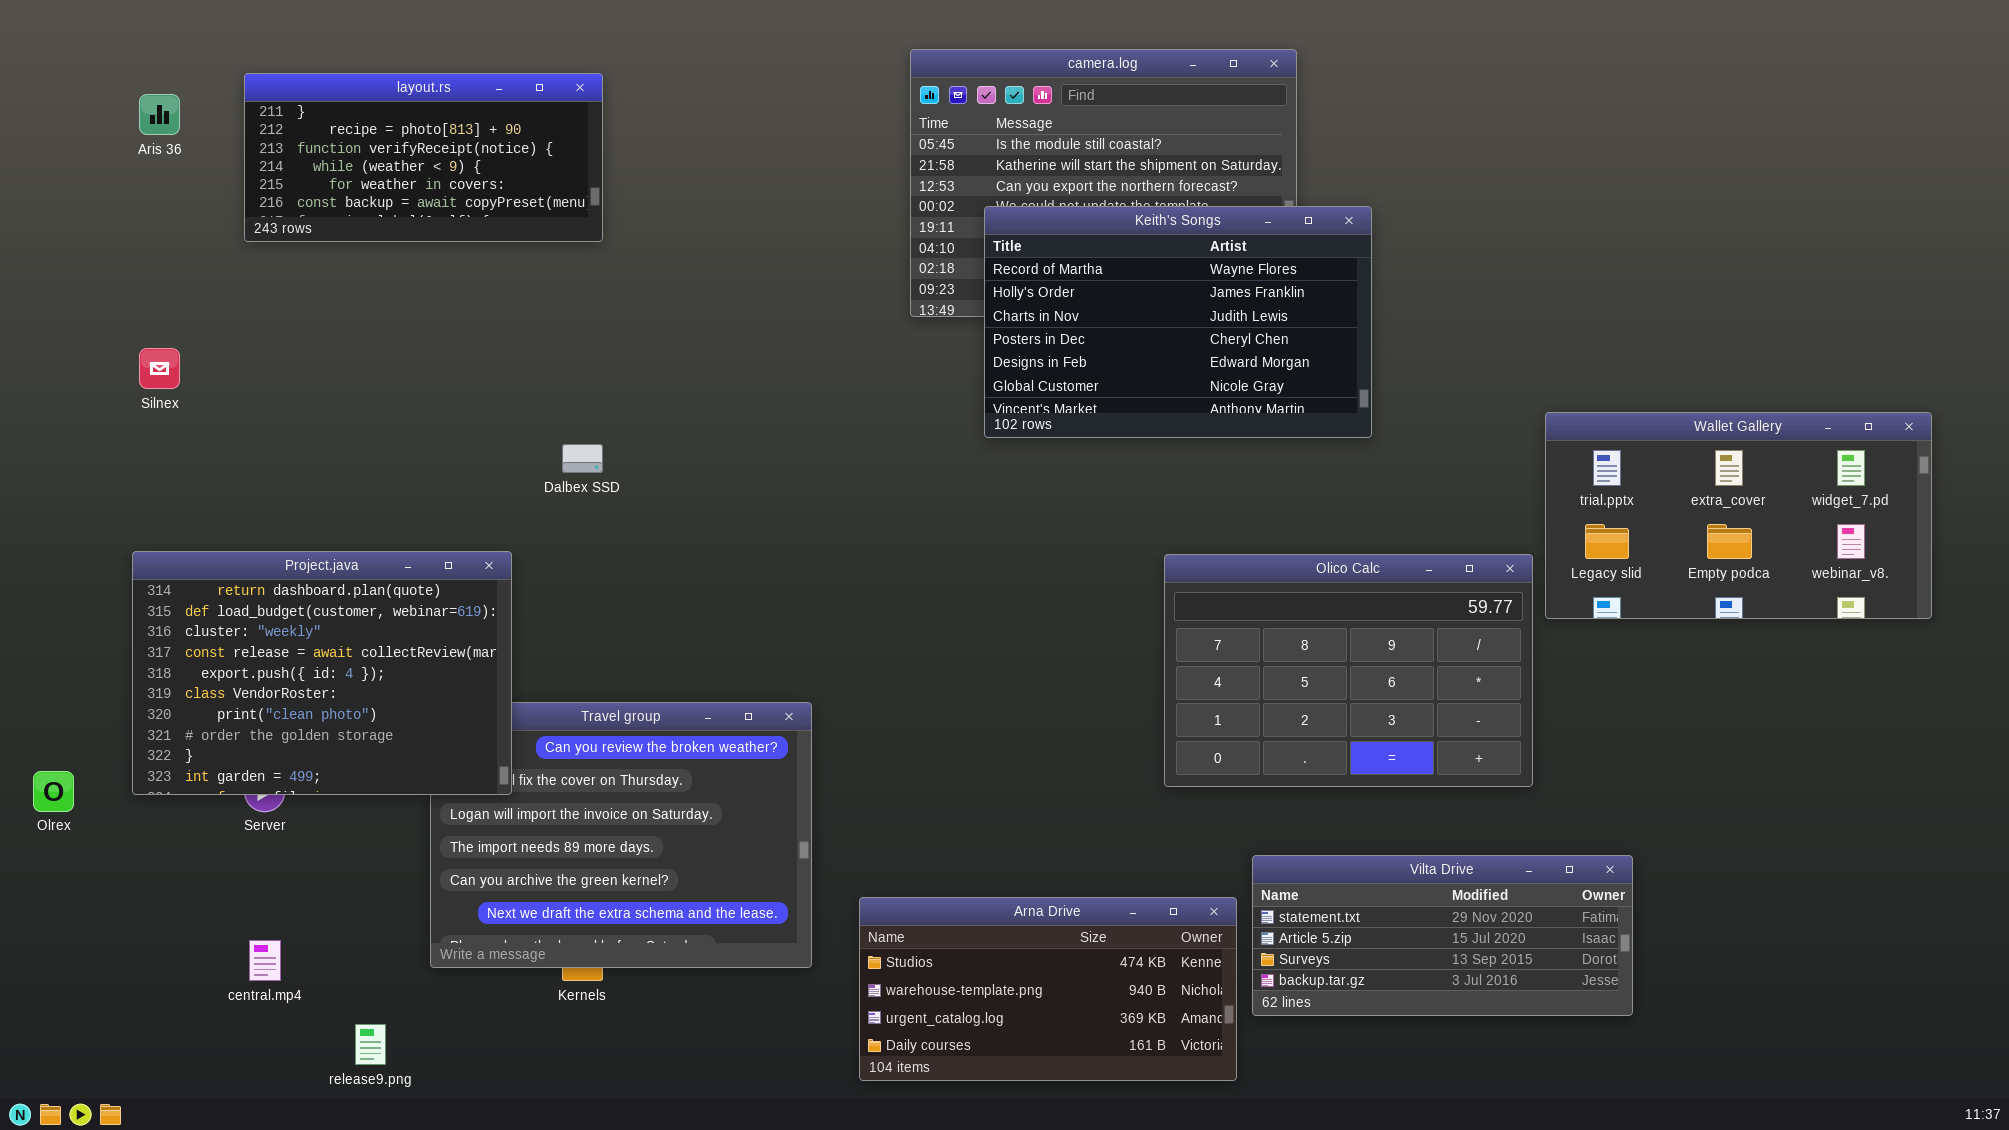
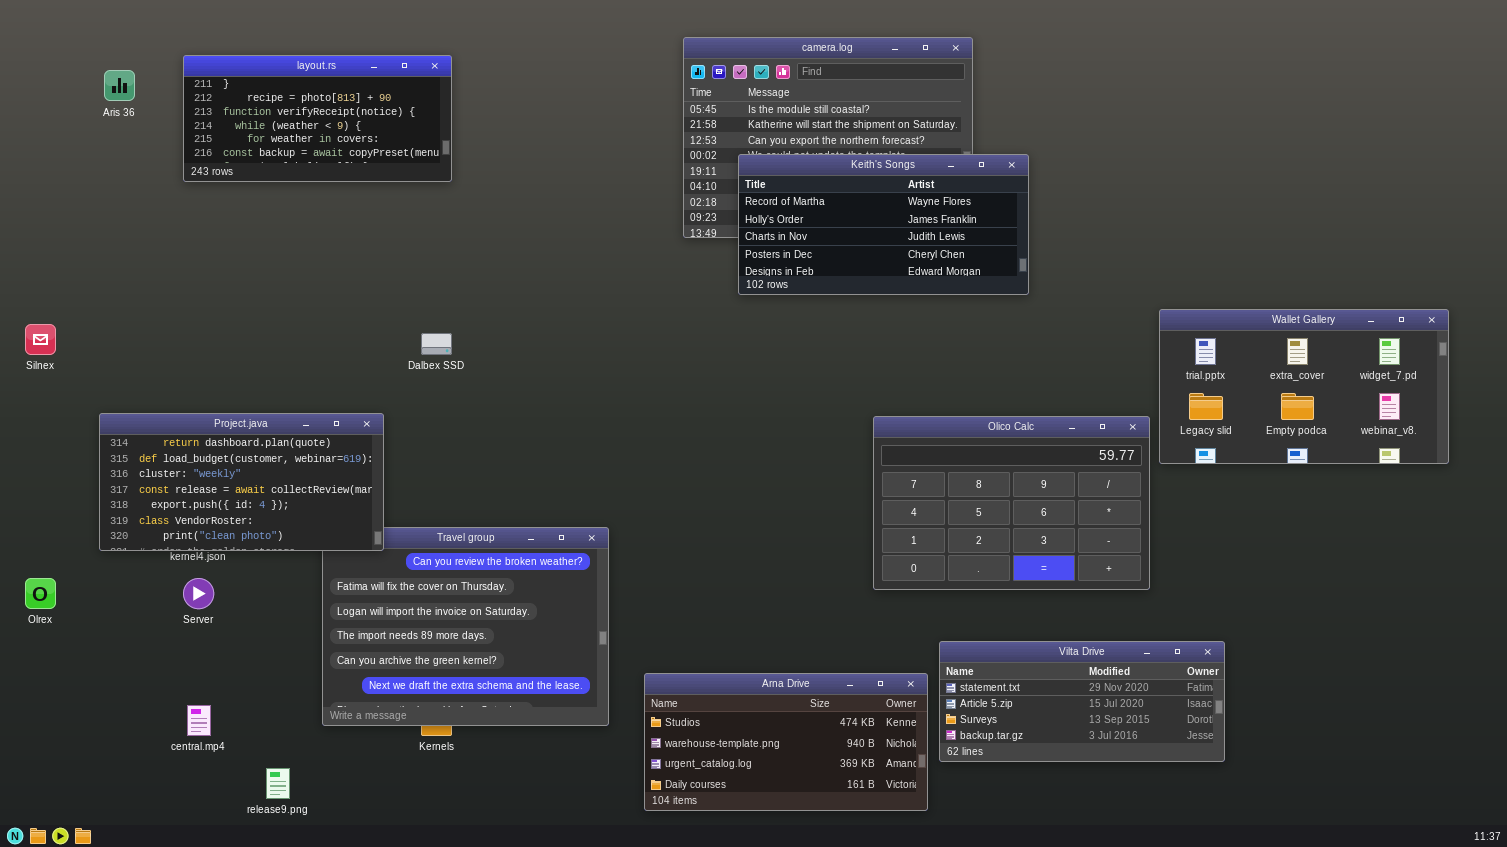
Keith's Songs: [984,206,1372,438] -> [738,154,1029,295], resized
Silnex: [139,348,180,389] -> [25,324,56,355], moved
Project.java: [132,551,512,795] -> [99,413,384,551], resized

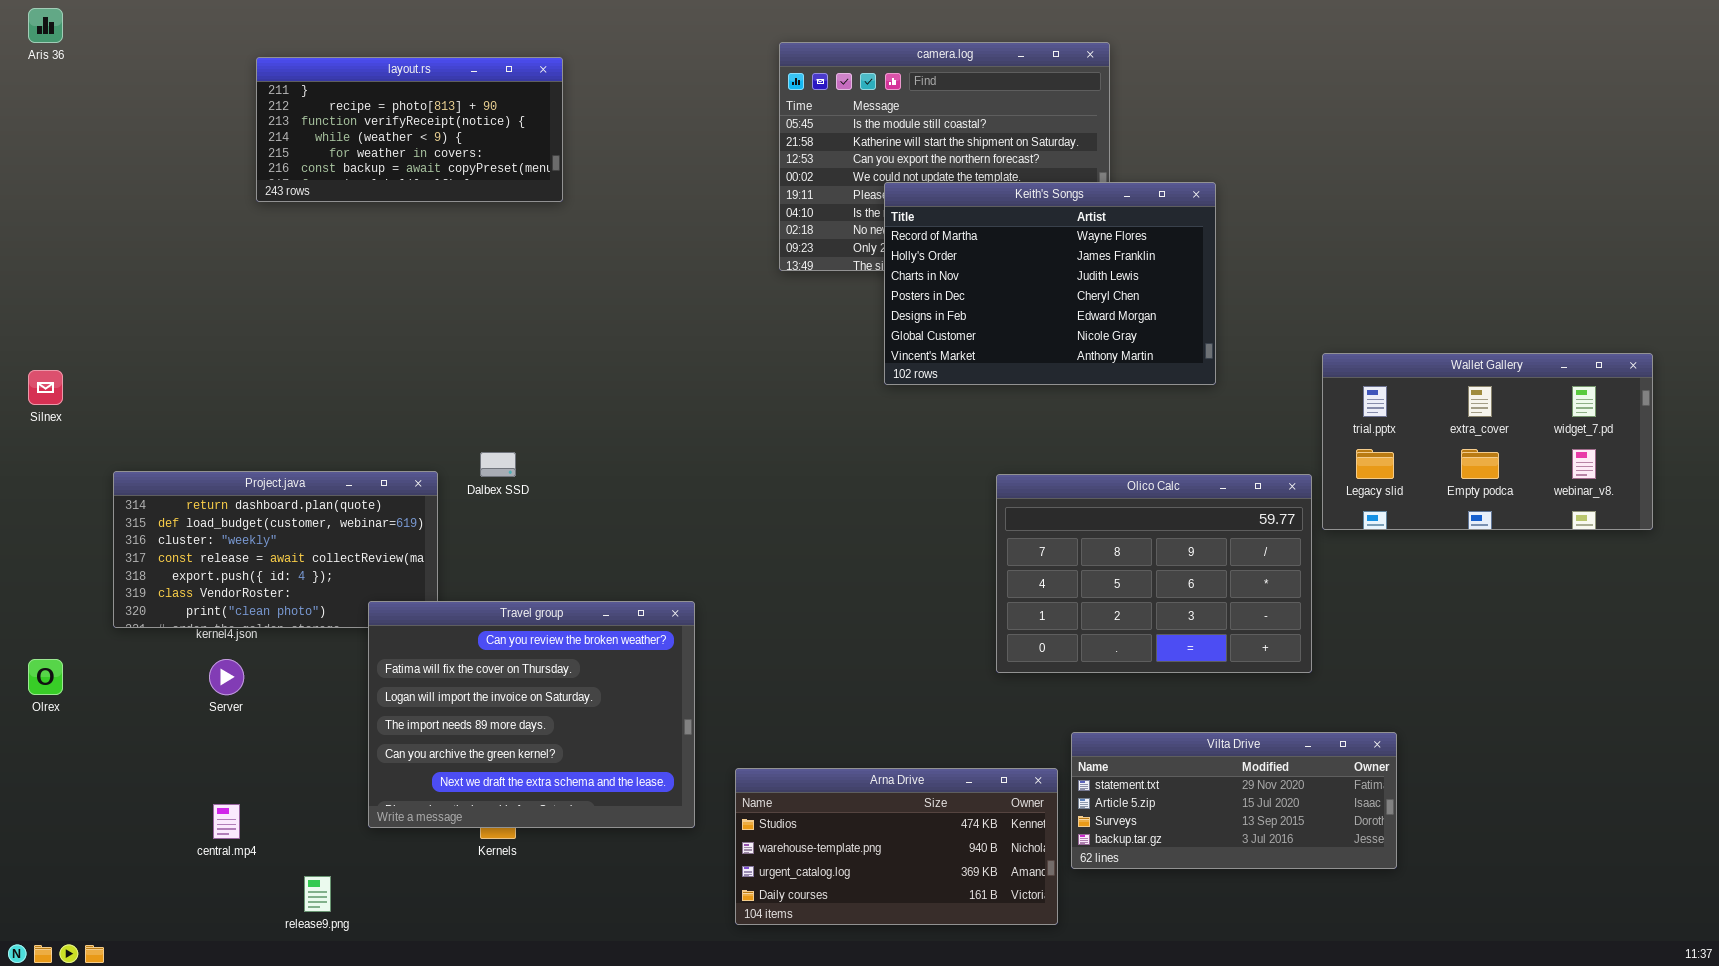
layout.rs: [183,55,452,182] -> [256,57,563,202], moved
Aris 36: [104,70,135,101] -> [28,8,63,43], moved
Keith's Songs: [738,154,1029,295] -> [884,182,1216,385], moved, resized
Dalbex SSD: [421,333,452,355] -> [480,452,516,477], moved
Travel group: [322,527,609,726] -> [368,601,695,828], raised

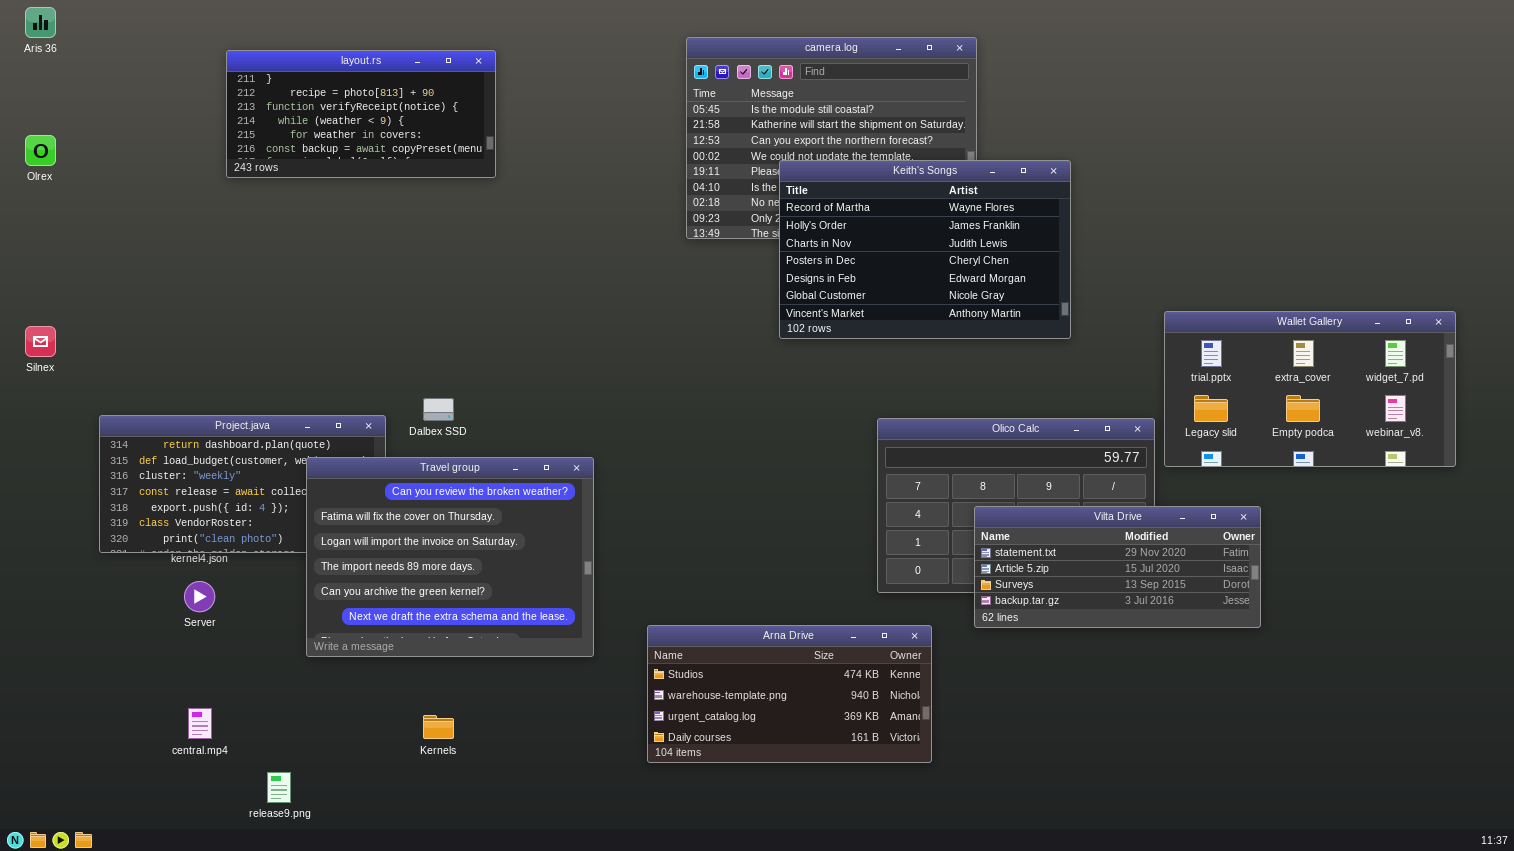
Travel group: [368,601,695,828] -> [306,457,594,657], moved
Olrex: [28,659,63,695] -> [25,135,56,166], moved
Vilta Drive: [1071,732,1397,869] -> [974,506,1261,628], moved
Arna Drive: [735,768,1058,925] -> [647,625,932,763], moved

